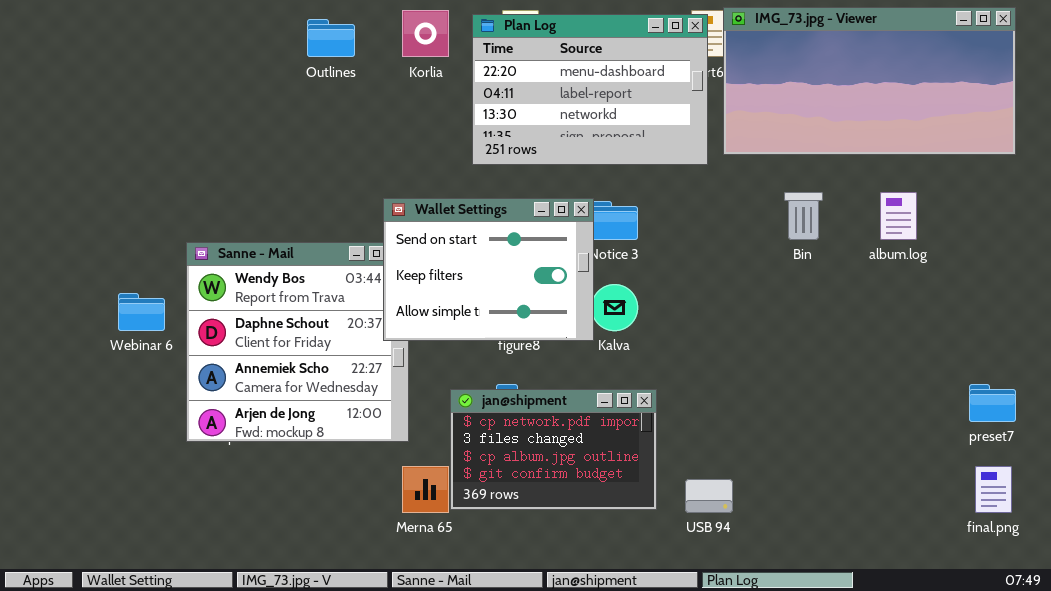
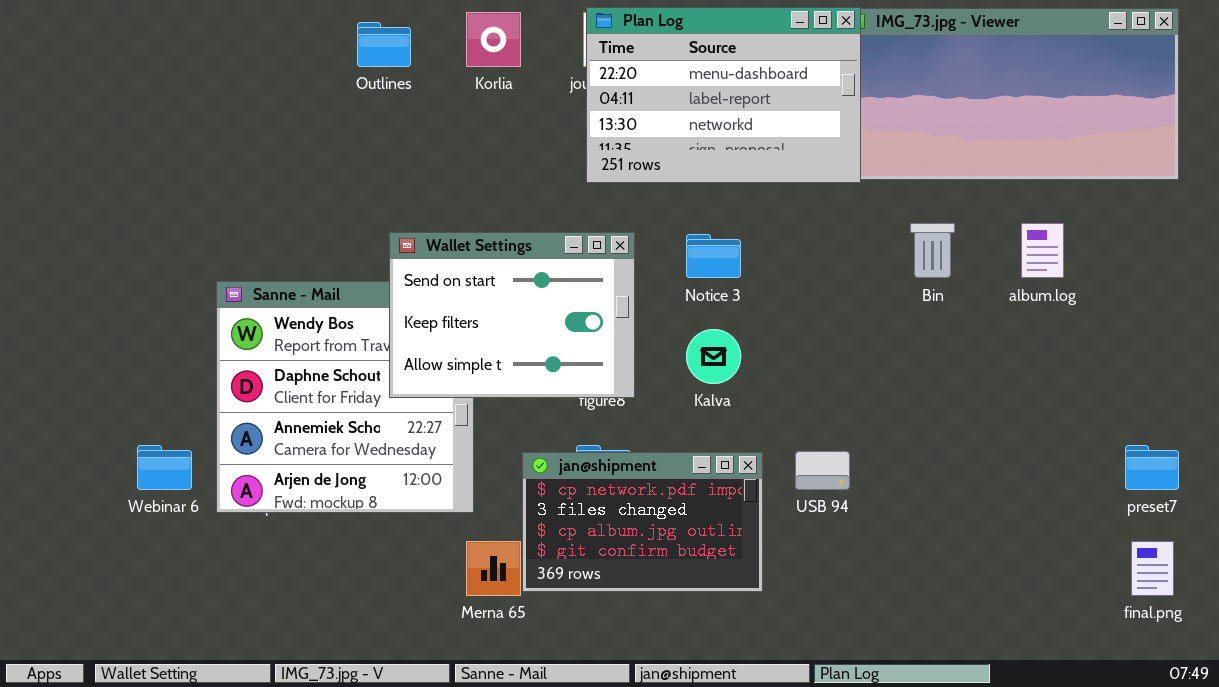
Plan Log: [472,14,708,165] -> [586,7,861,183], moved
Wallet Settings: [383,198,594,341] -> [389,232,635,398], moved
Webinar 6: [118,293,165,331] -> [137,445,192,490], moved
USB 94: [685,479,733,513] -> [795,451,850,490], moved

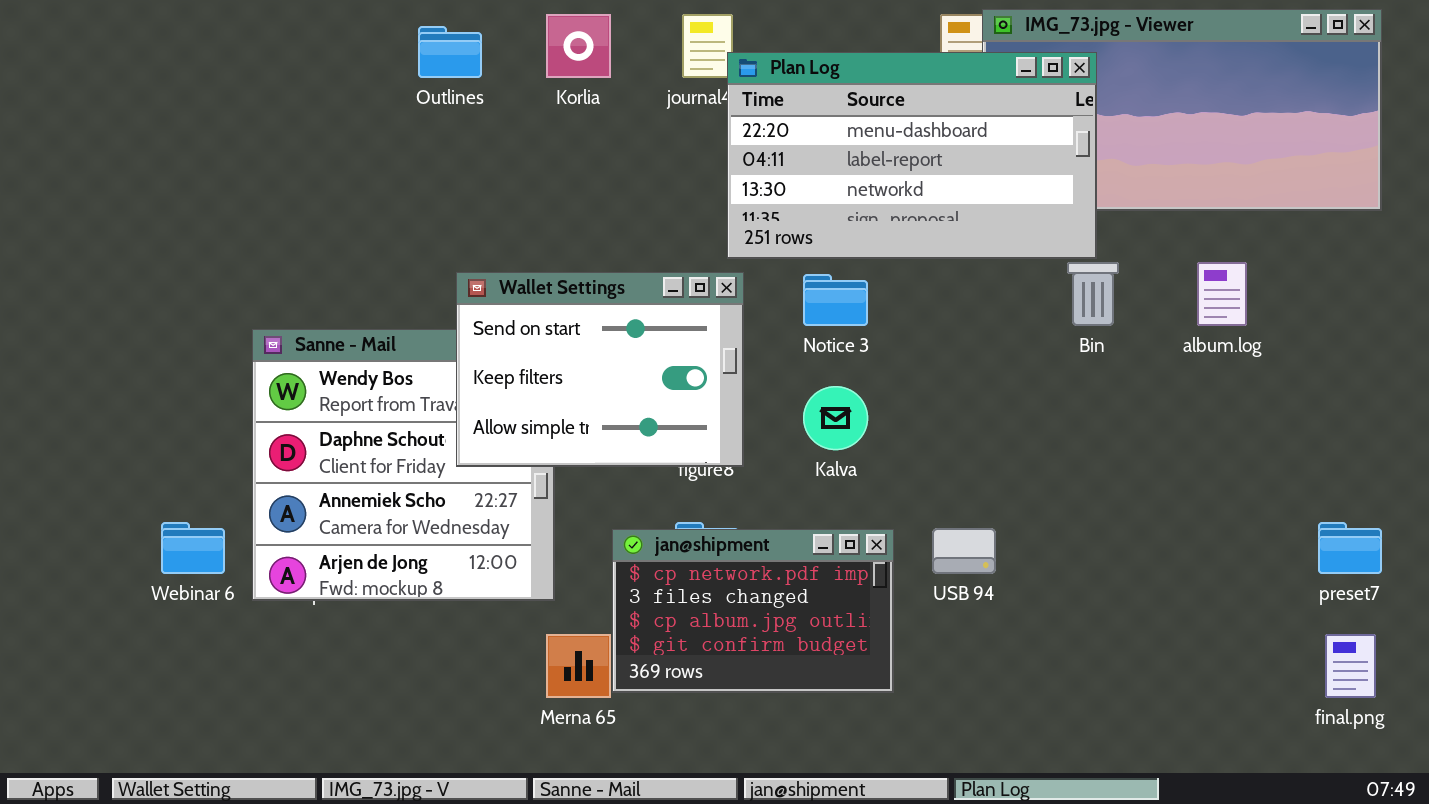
Plan Log: [586,7,861,183] -> [727,52,1097,259], moved, resized

